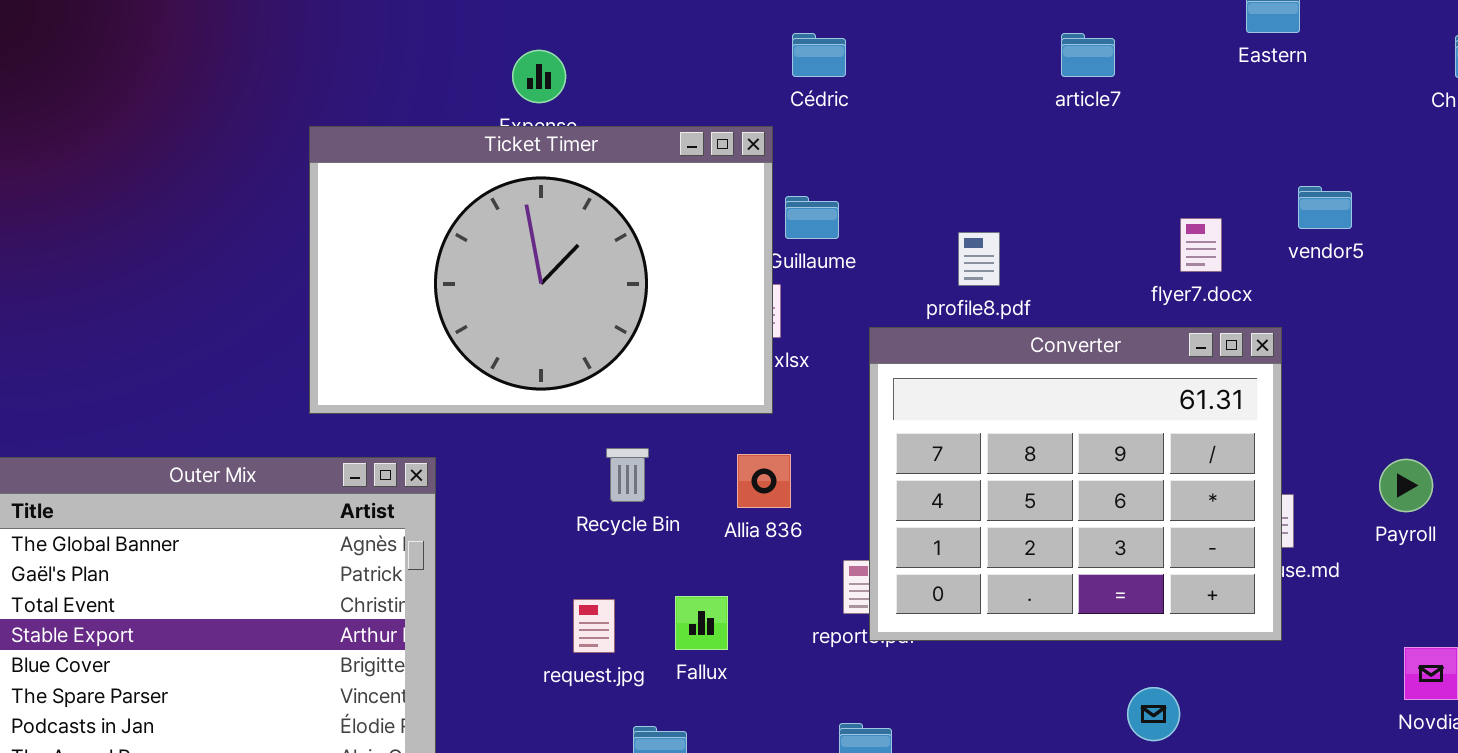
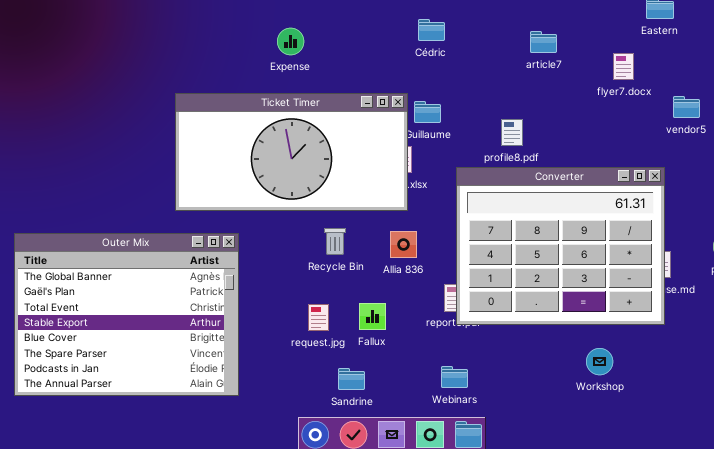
article7: [1061,33,1115,77] -> [530,31,557,53], moved
Ticket Timer: [309,126,773,414] -> [175,93,408,211], resized
flyer7.docx: [1180,218,1222,272] -> [613,53,634,80], moved

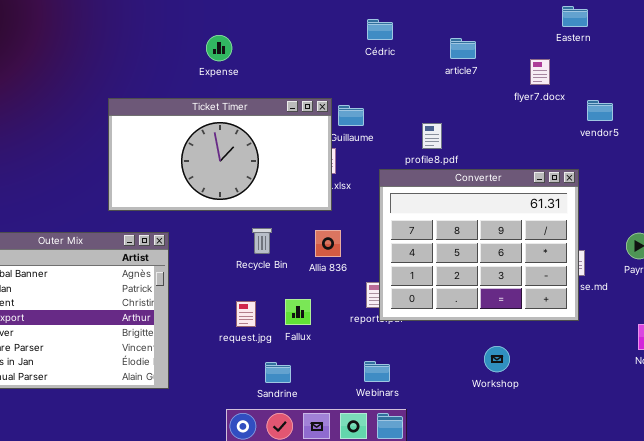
Cédric: [418,19,445,41] -> [367,19,393,40], moved
Workshop: [586,348,613,375] -> [484,346,510,372], moved

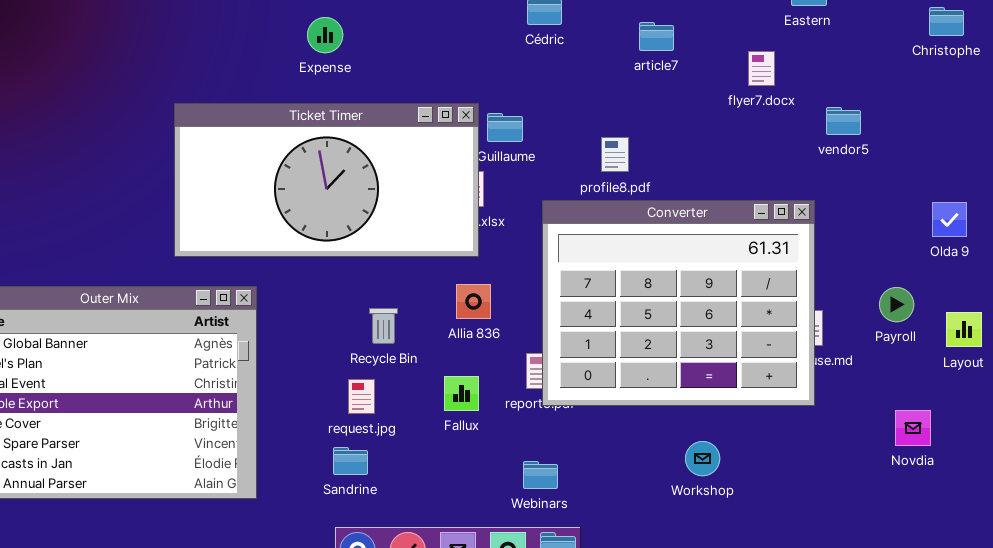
Recycle Bin: [252,228,272,254] -> [369,308,398,344], moved
Fallux: [285,299,311,325] -> [444,376,479,411], moved
Sandrine: [265,362,291,383] -> [333,447,368,475], moved

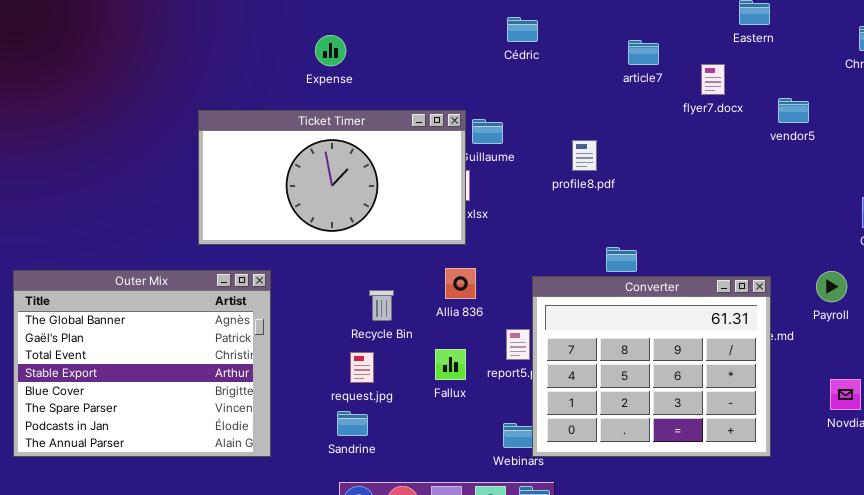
article7: [639,22,674,51] -> [628,40,659,65], moved
vendor5: [826,107,861,135] -> [778,98,809,123], moved
Converter: [542,200,815,406] -> [532,276,771,457], moved

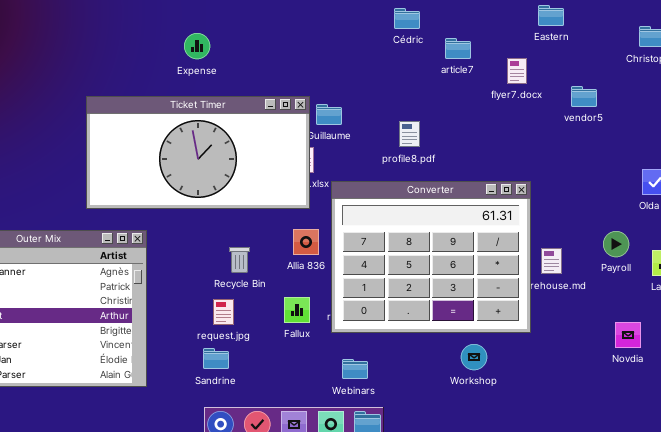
Cédric: [507,17,538,42] -> [394,8,420,29], moved
Converter: [532,276,771,457] -> [331,181,531,333], moved

